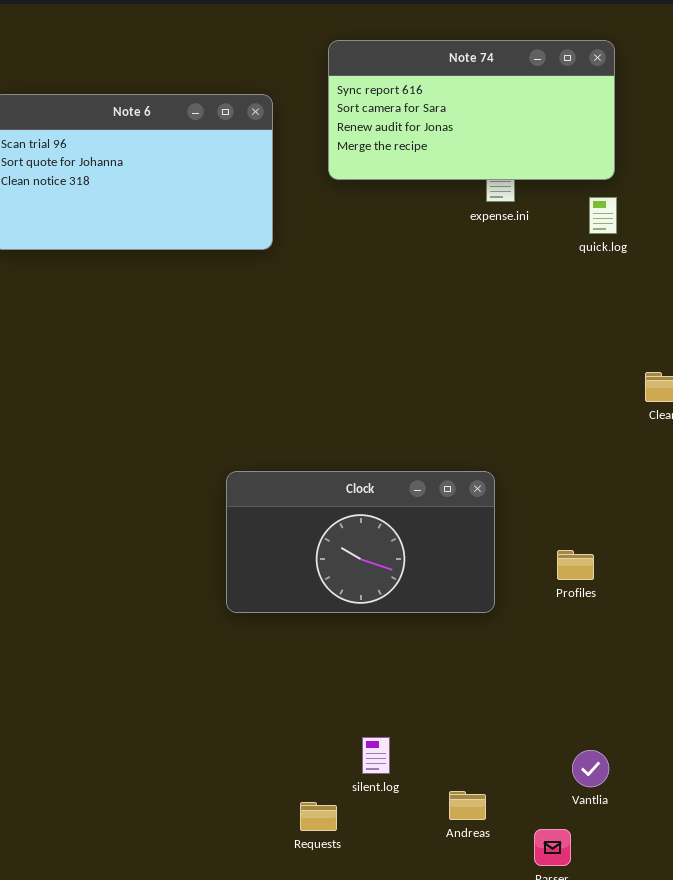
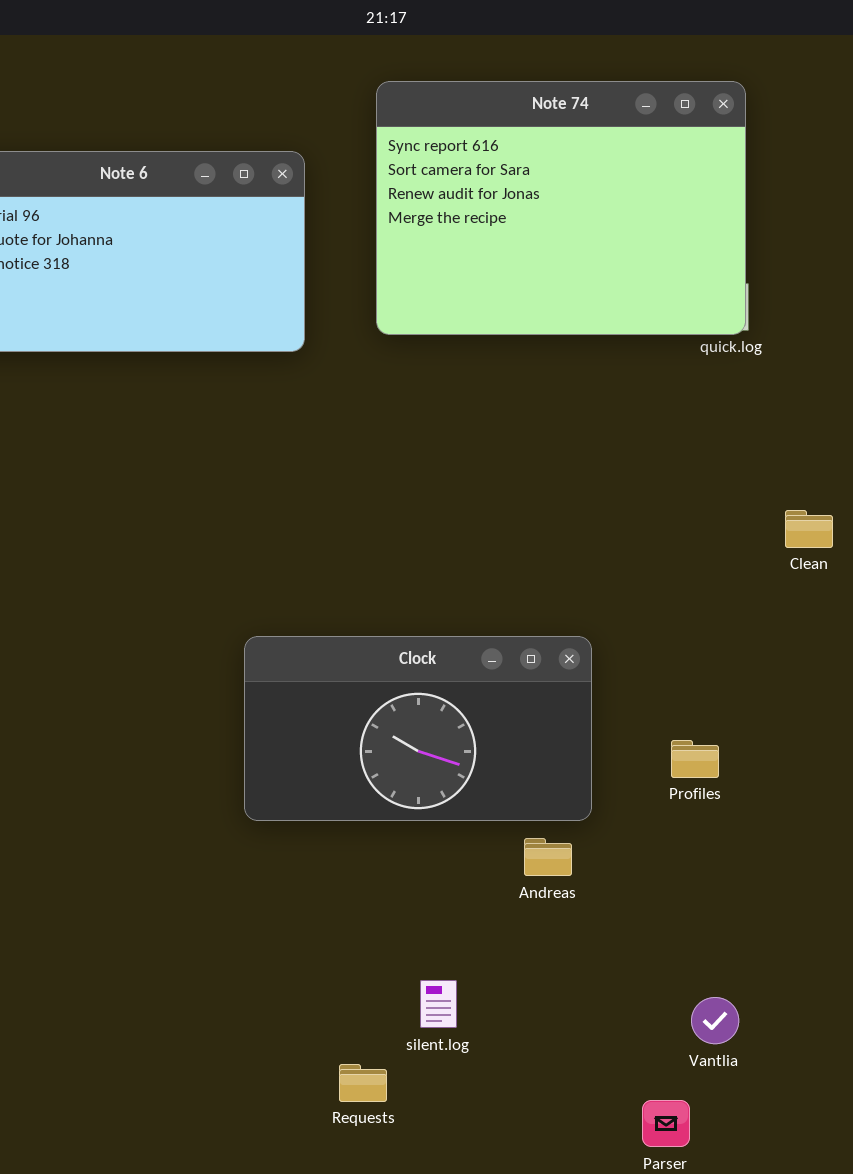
Note 74: [328,40,615,180] -> [376,81,746,335], resized
Andreas: [449,791,486,820] -> [524,838,572,876], moved

